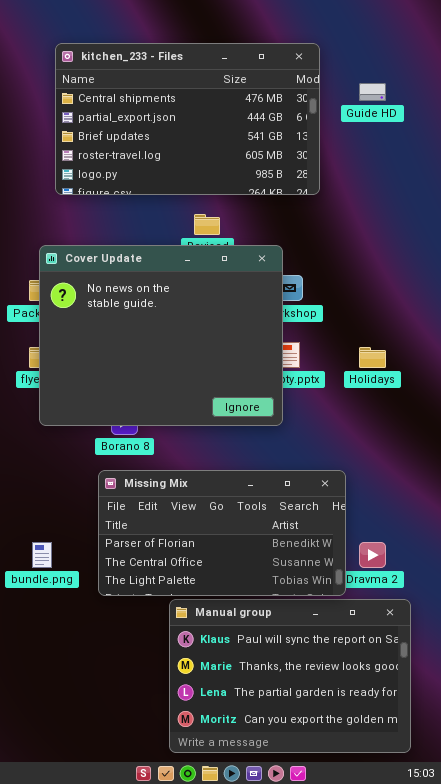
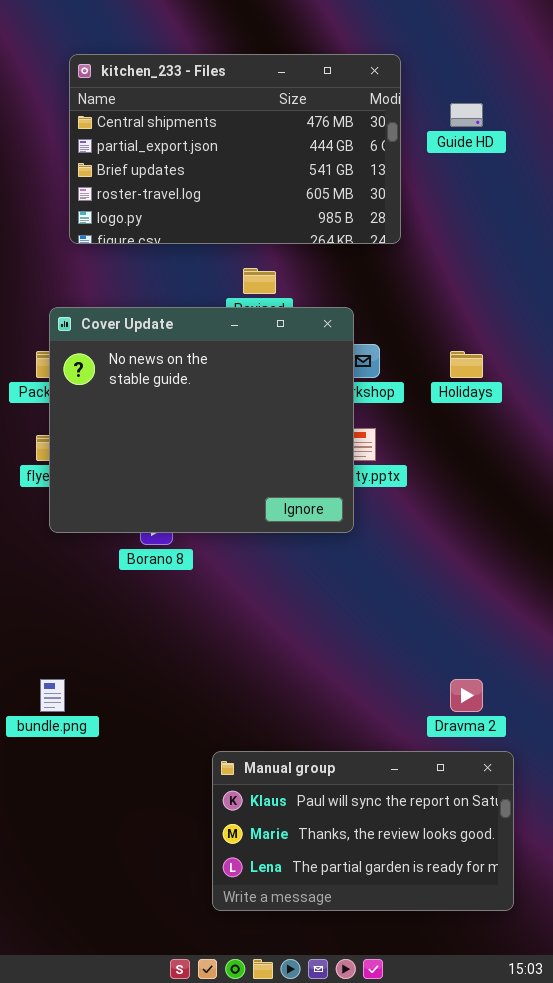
Holidays: [359,347,386,368] -> [450,351,483,378], moved
Missing Mix: [98,470,346,596] -> none, closed
Manual group: [169,599,411,753] -> [212,751,514,911], resized

